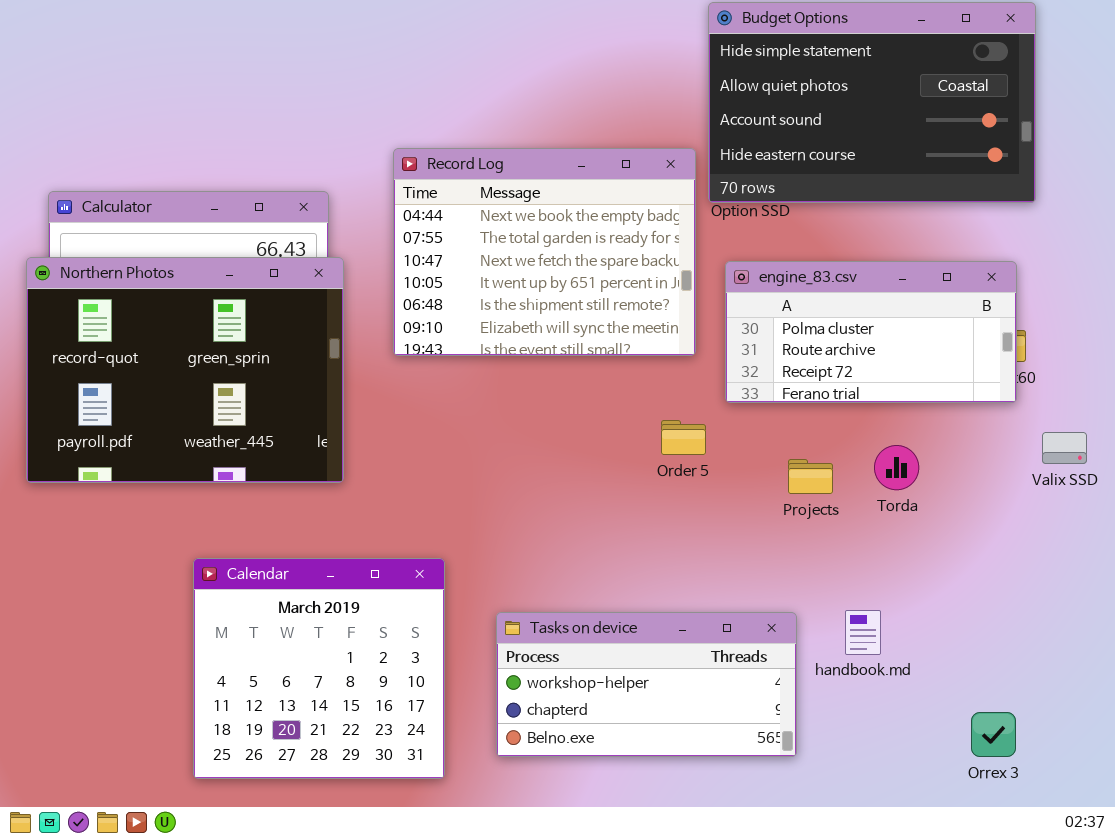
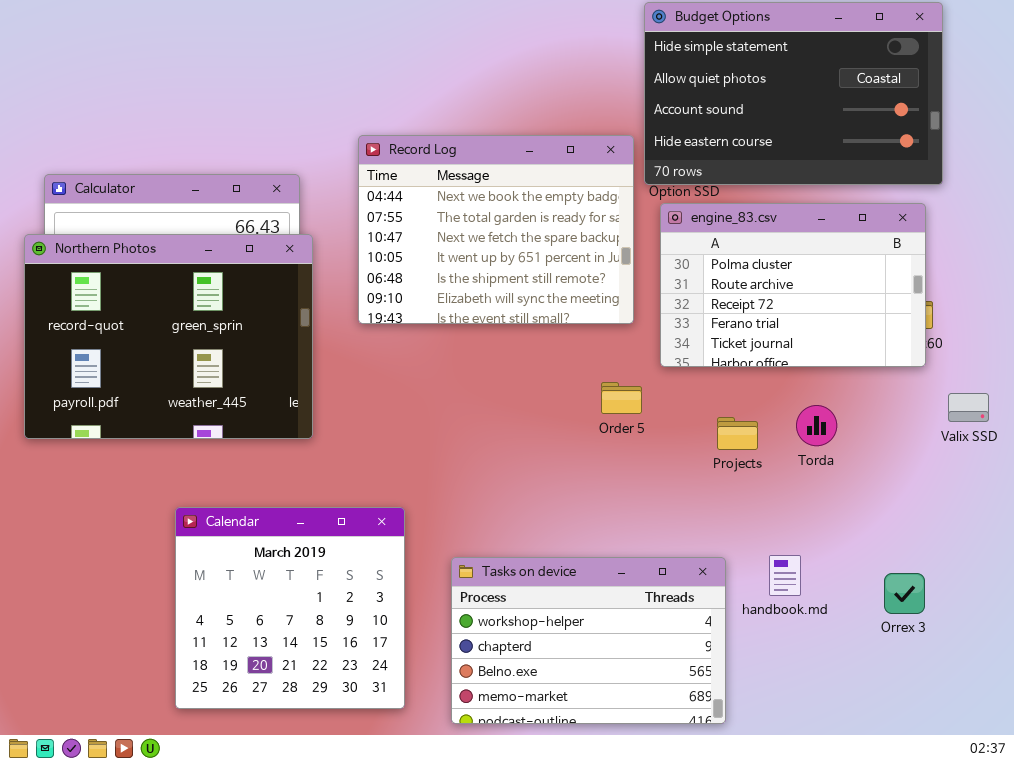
engine_83.csv: [725,261,1017,403] -> [660,203,926,367], resized
Tasks on device: [496,612,797,757] -> [451,557,726,724], resized
Orrex 3: [971,712,1016,757] -> [884,573,925,614], moved

